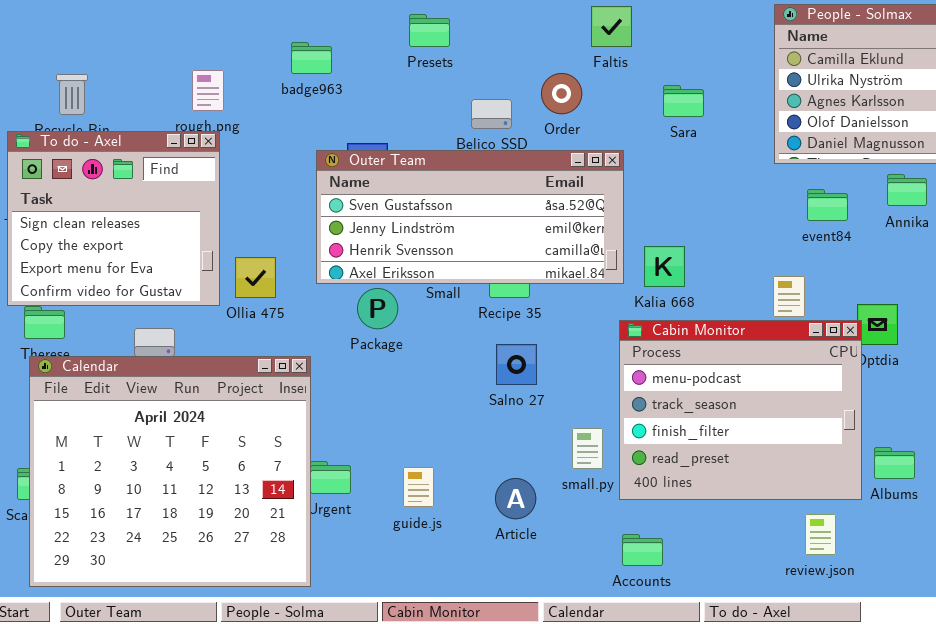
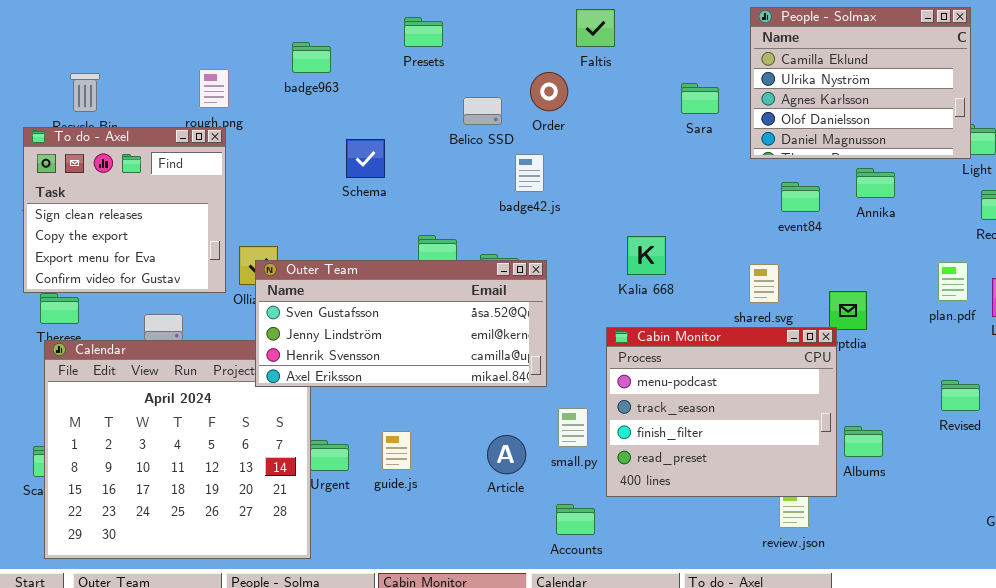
Sara: [663,85,704,117] -> [681,83,719,114], moved
Outer Team: [316,150,624,284] -> [255,260,547,387], moved
Cabin Monitor: [619,320,862,500] -> [606,327,837,497], moved
guide.js: [403,467,434,507] -> [382,431,411,470], moved
Article: [495,478,536,519] -> [487,435,526,474], moved
Accounts: [622,534,663,566] -> [556,504,595,535], moved

